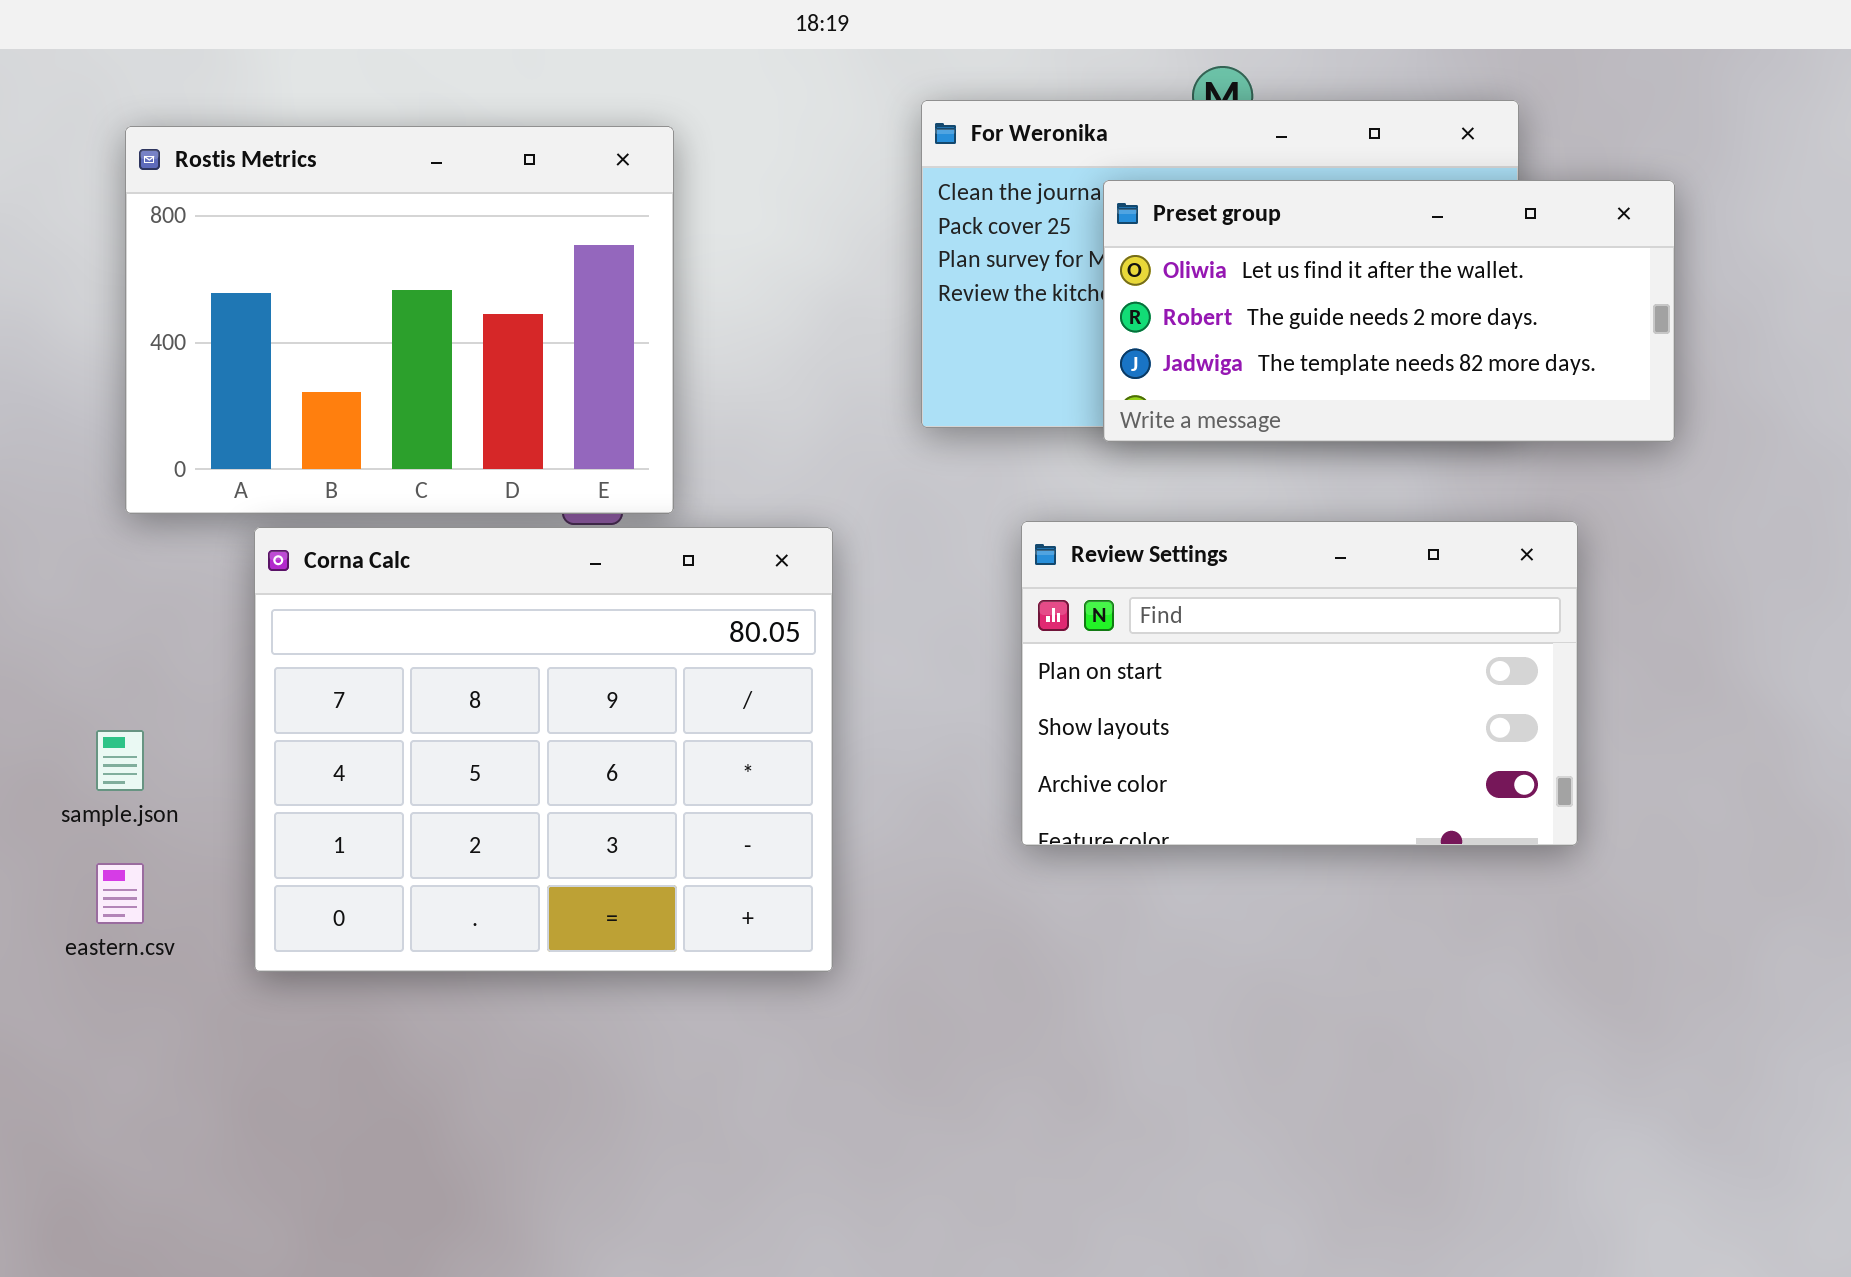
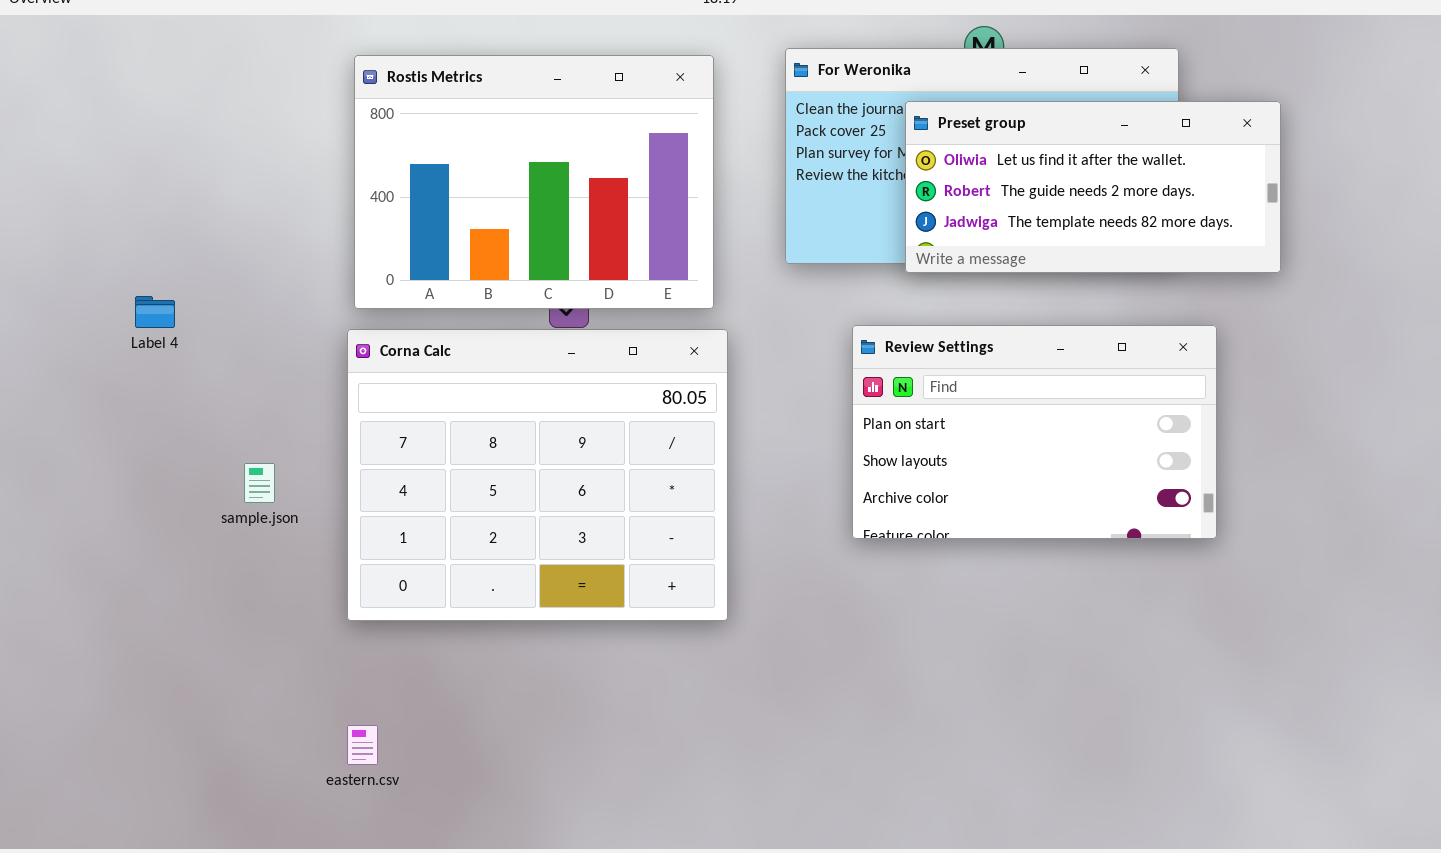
Rostis Metrics: [125,126,674,514] -> [354,55,714,309], moved
eastern.csv: [96,863,144,924] -> [347,725,378,765], moved

